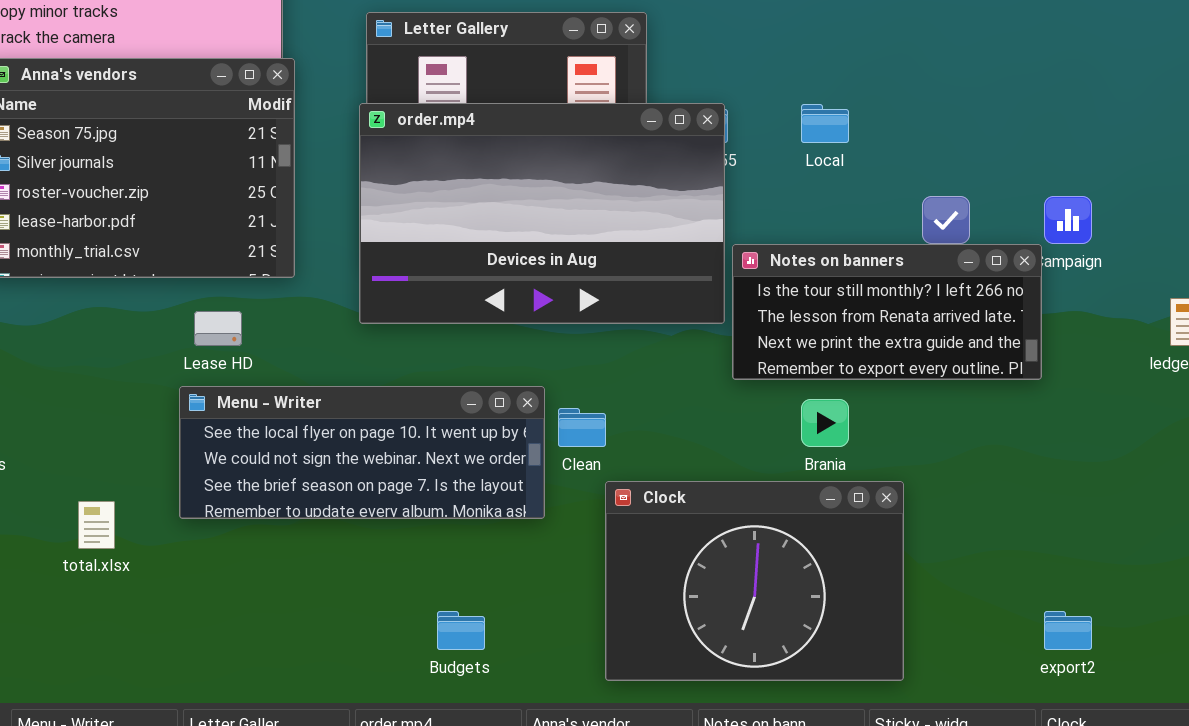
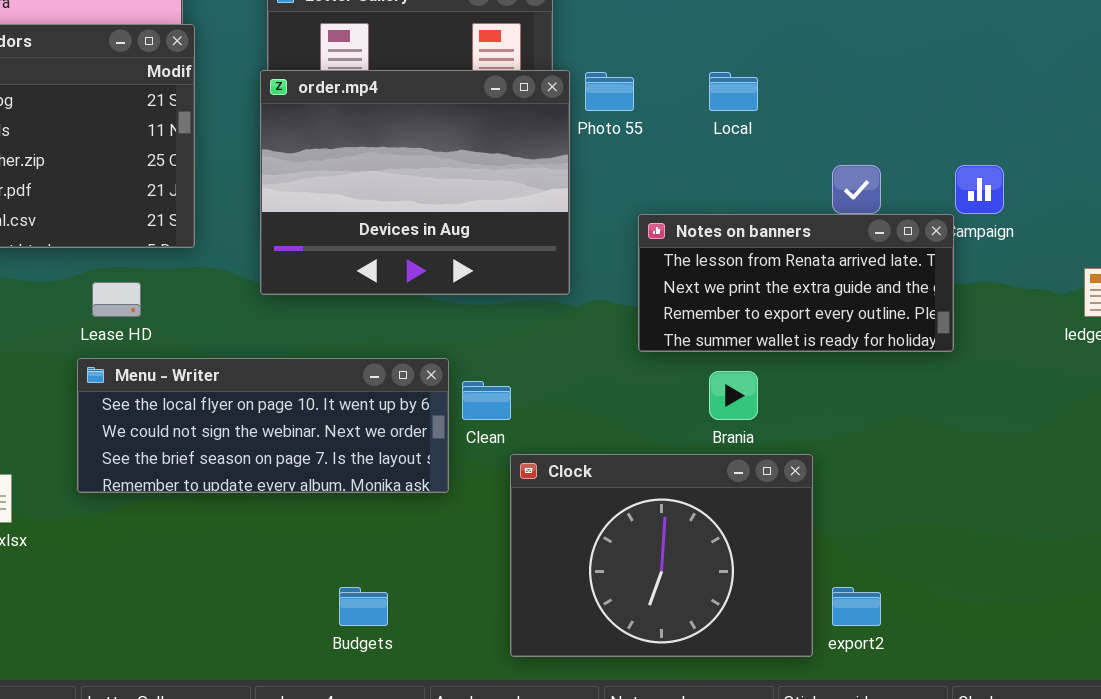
order.mp4: [359,103,725,324] -> [260,70,570,295], resized
Notes on banners: [732,244,1042,380] -> [638,214,954,352], scrolled down 1 row
export2: [1044,611,1092,650] -> [832,587,881,626], moved

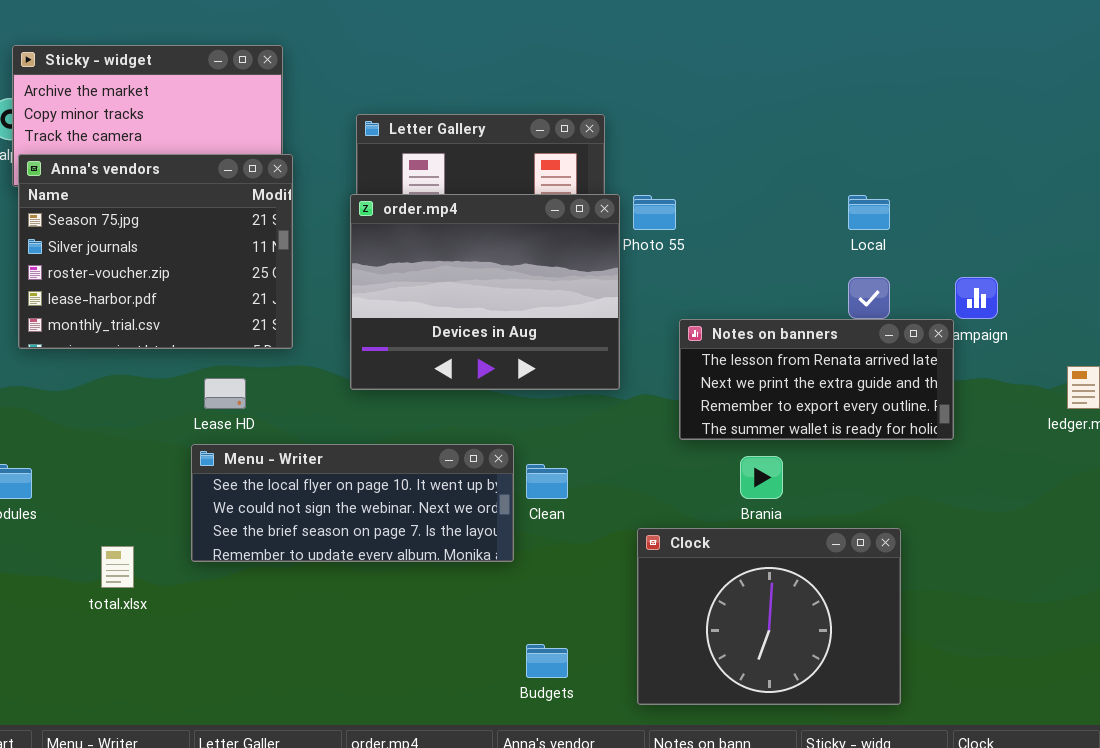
Local: [709,72,758,111] -> [848,195,890,230], moved
Clock: [510,454,813,657] -> [637,528,901,705], moved
Budgets: [339,587,388,626] -> [526,644,568,678], moved

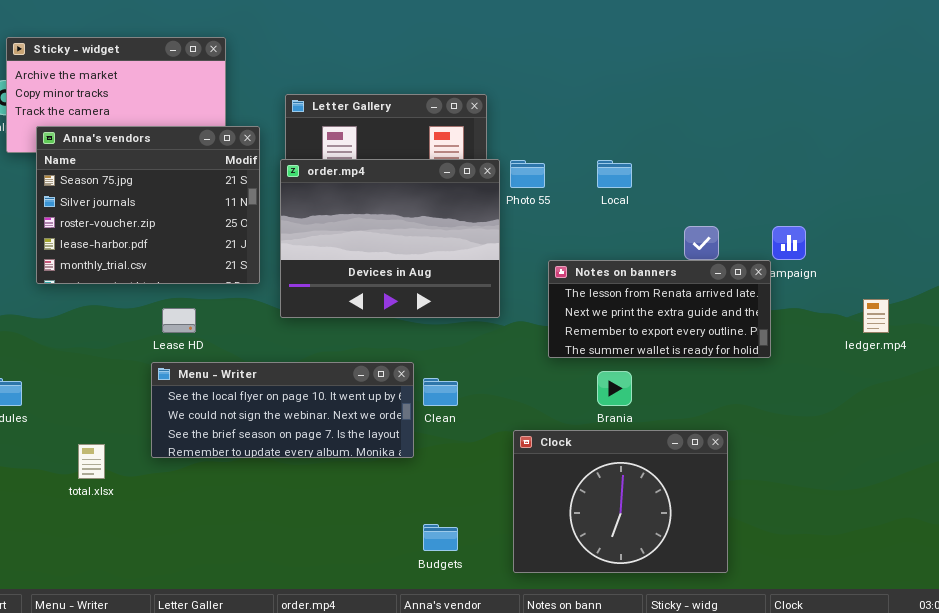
Anna's vendors: [18,154,293,349] -> [36,126,260,284], moved
Local: [848,195,890,230] -> [597,160,632,188], moved

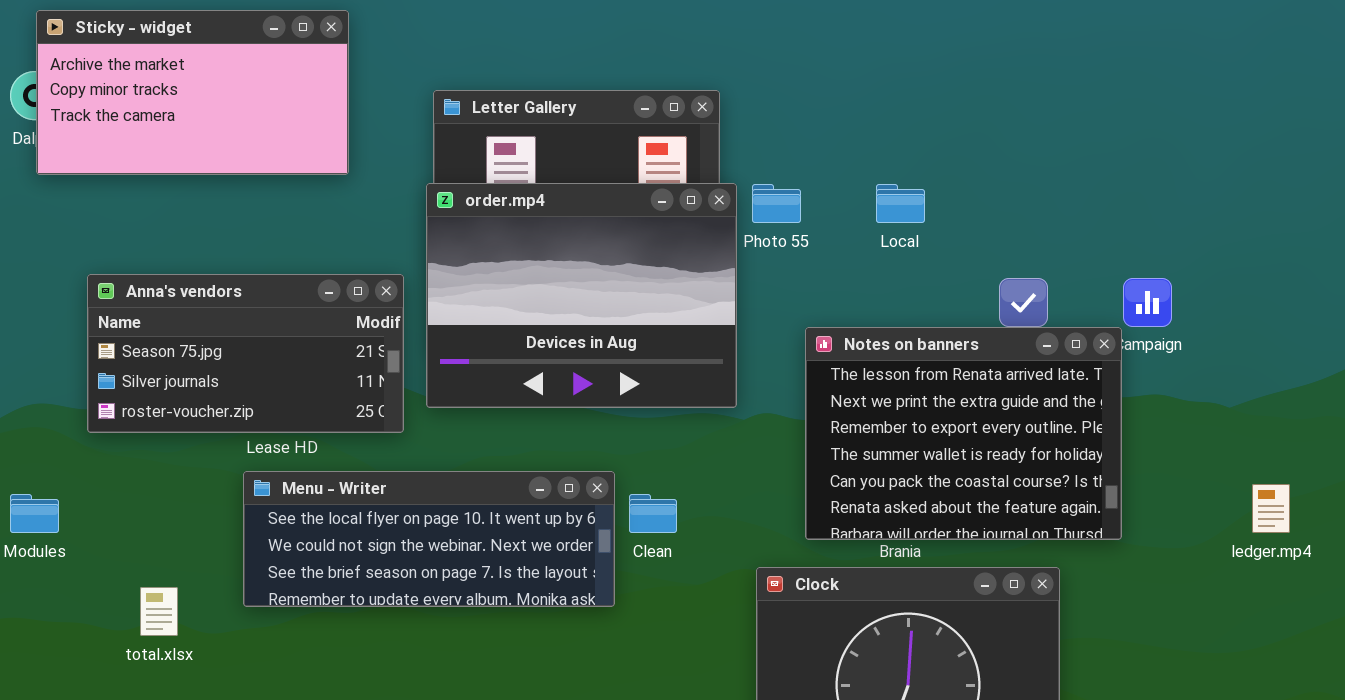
Anna's vendors: [36,126,260,284] -> [87,274,404,433], moved, resized
Notes on banners: [548,260,771,358] -> [805,327,1122,540], resized
ledger.mp4: [863,299,889,333] -> [1252,484,1290,533], moved

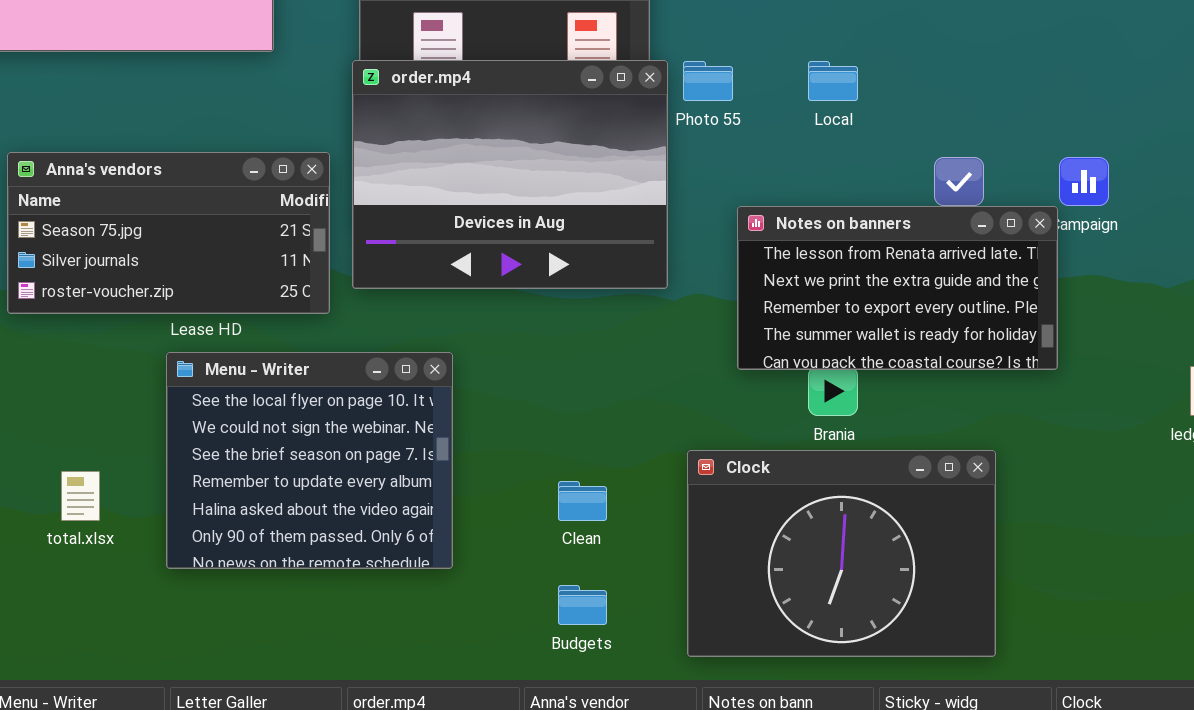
Notes on banners: [805,327,1122,540] -> [737,206,1058,370], resized
Menu - Writer: [243,471,615,607] -> [166,352,453,569], resized
Clean: [629,494,677,533] -> [558,481,607,521], moved

